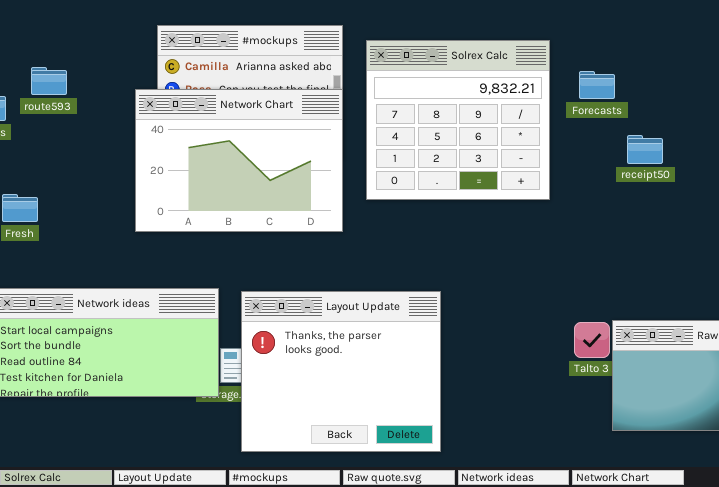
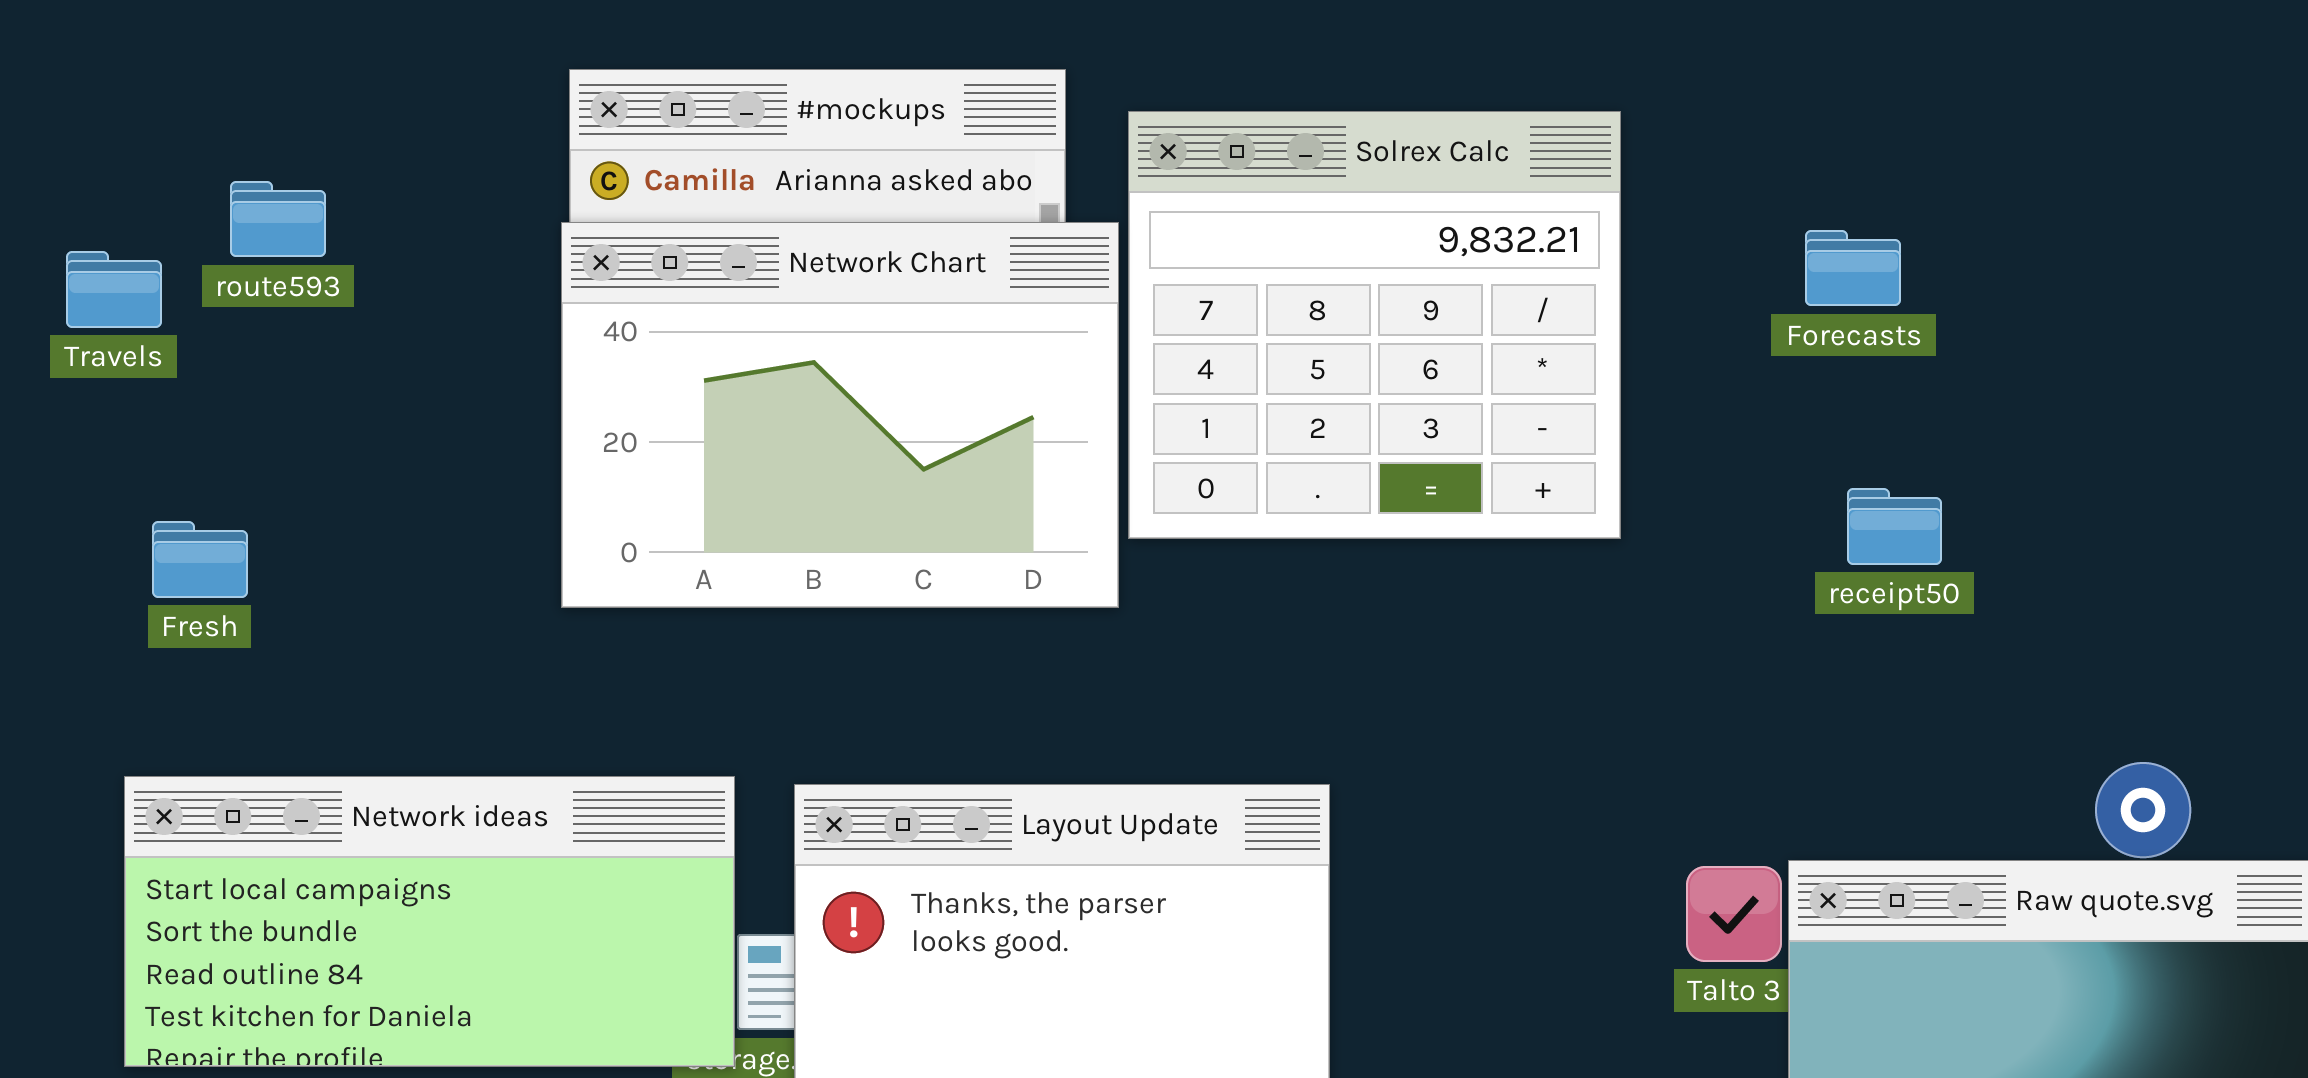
Forecasts: [579,71,615,99] -> [1805,230,1901,306], moved
Network Chart: [135,89,343,232] -> [561,222,1119,608], moved
receipt50: [627,135,663,164] -> [1847,488,1942,565], moved

